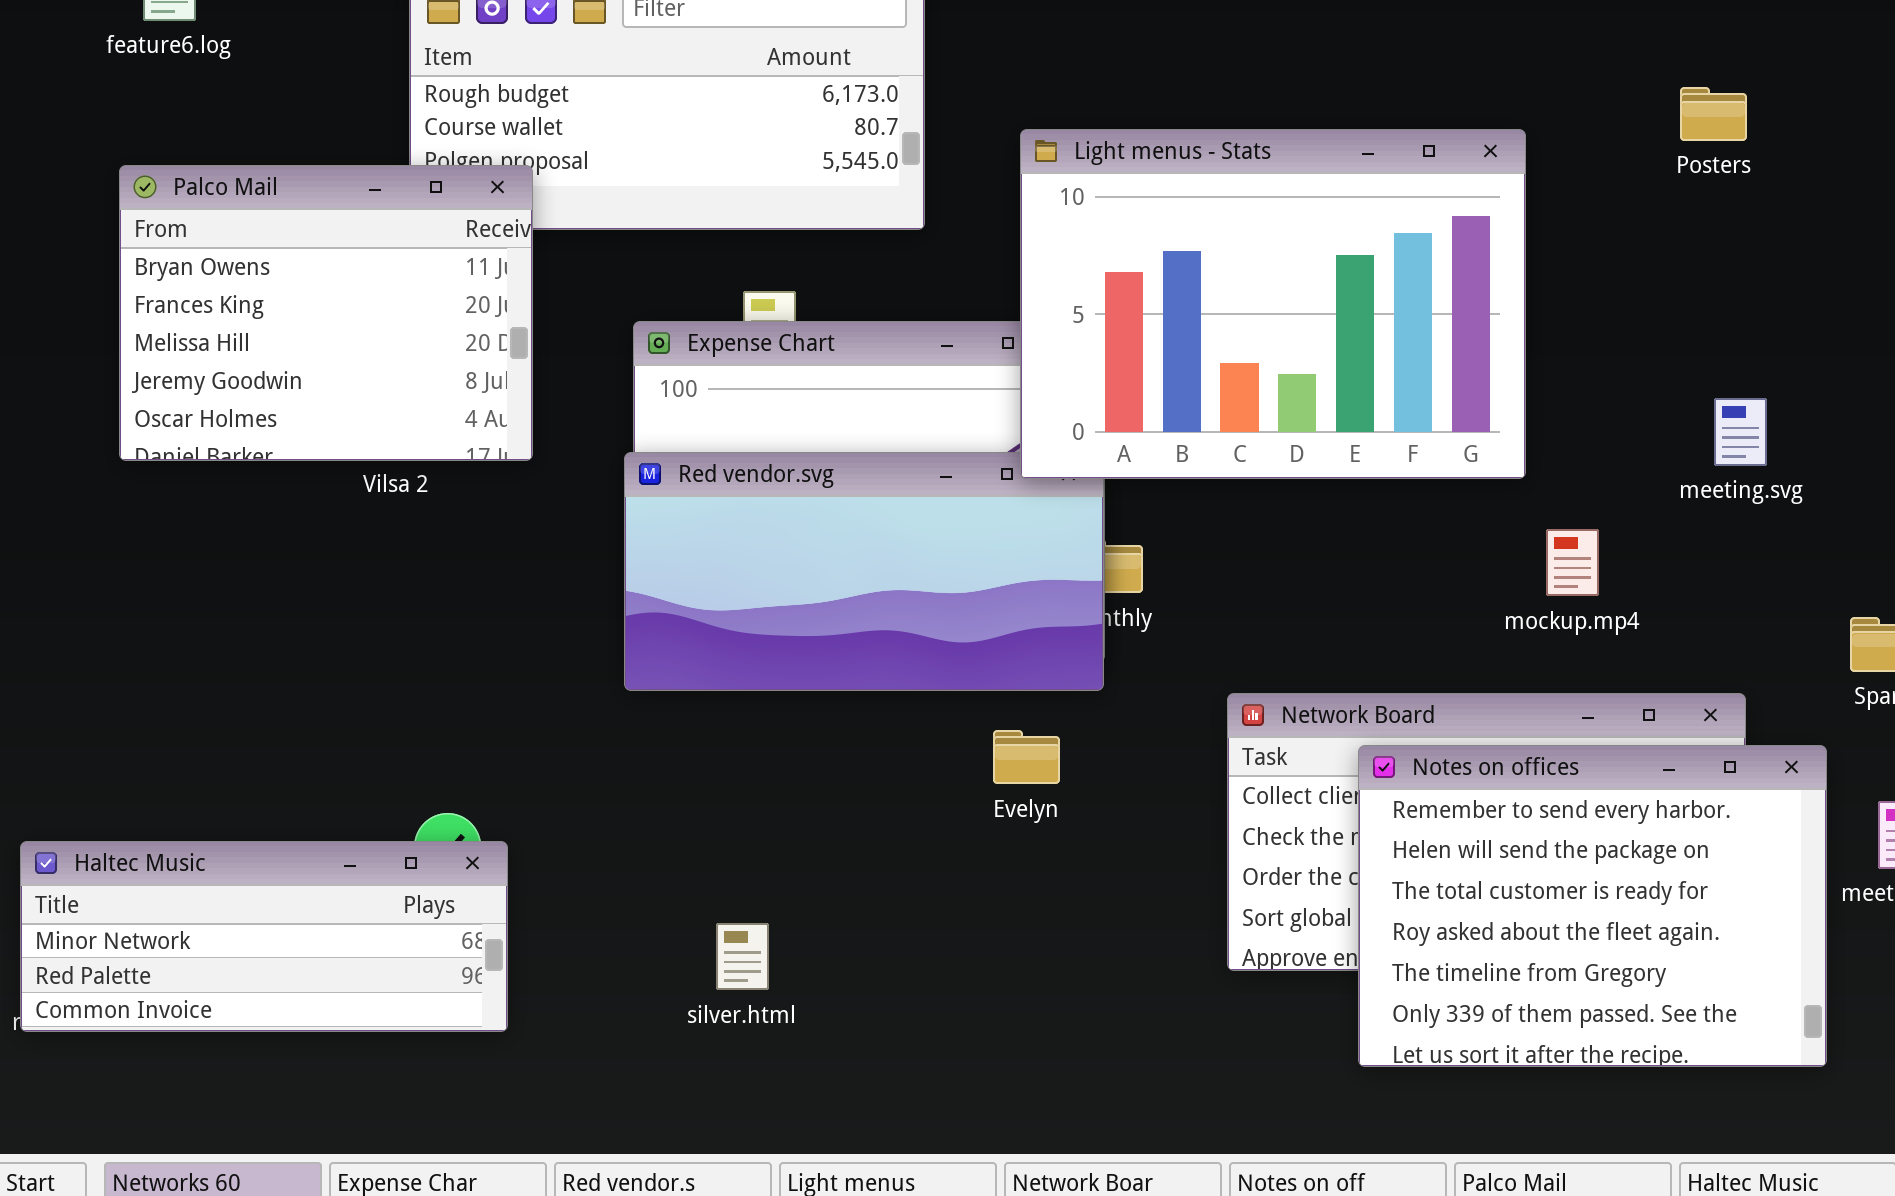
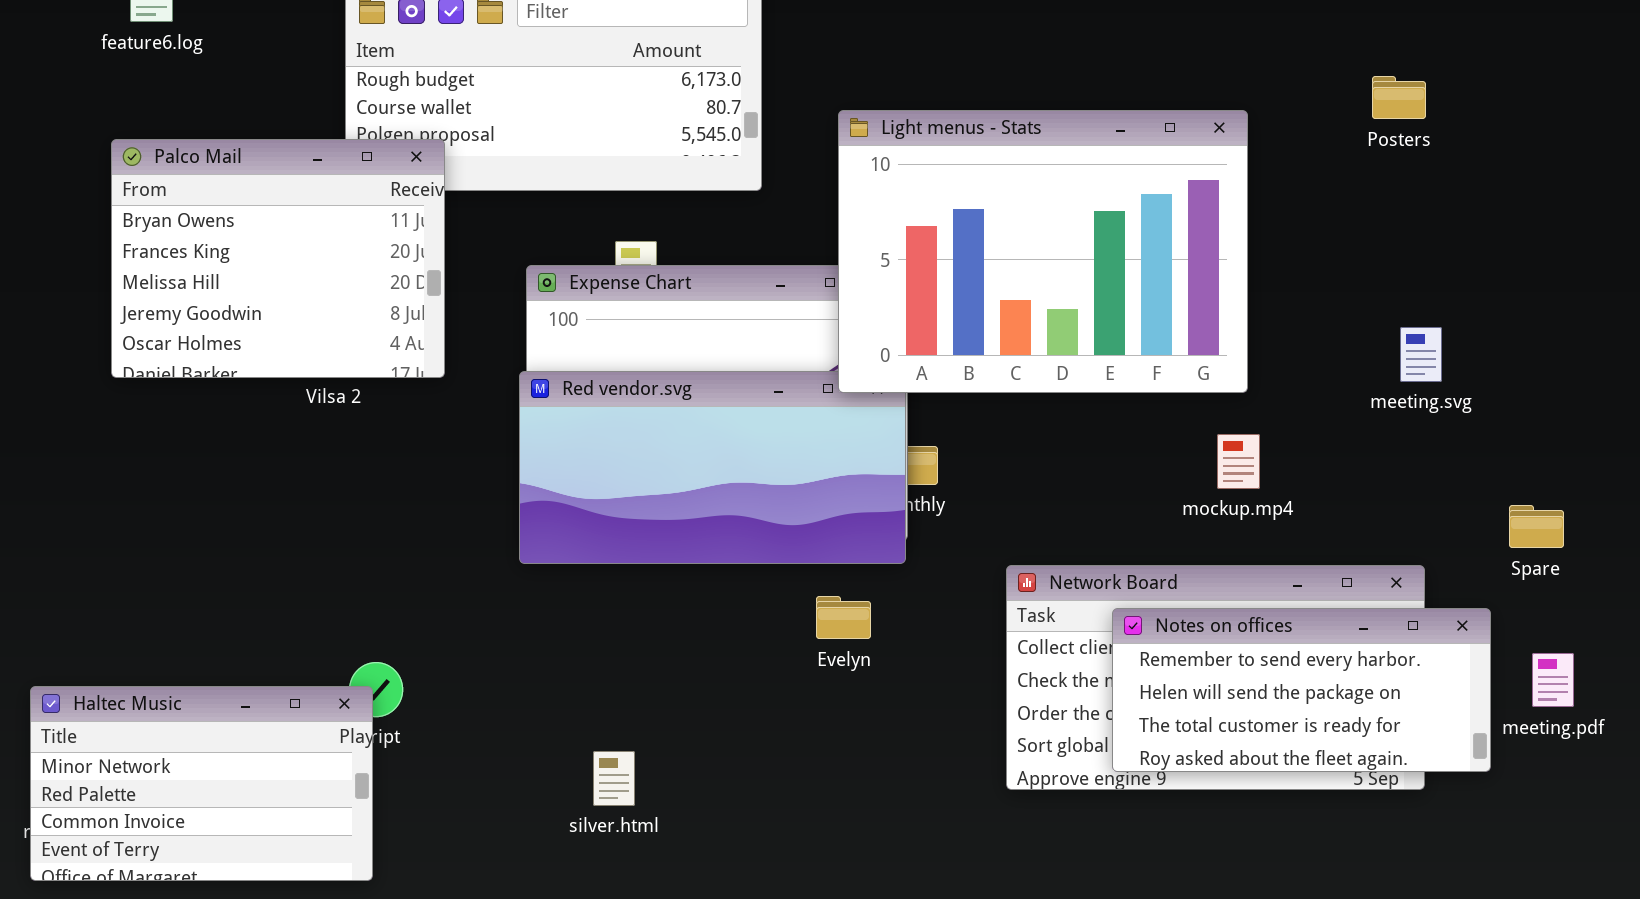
mockup.mp4: [1546,529,1599,596] -> [1217,434,1260,489], moved
Notes on offices: [1358,745,1827,1067] -> [1112,608,1491,772], resized
Haltec Music: [20,841,508,1032] -> [30,686,373,881], resized

